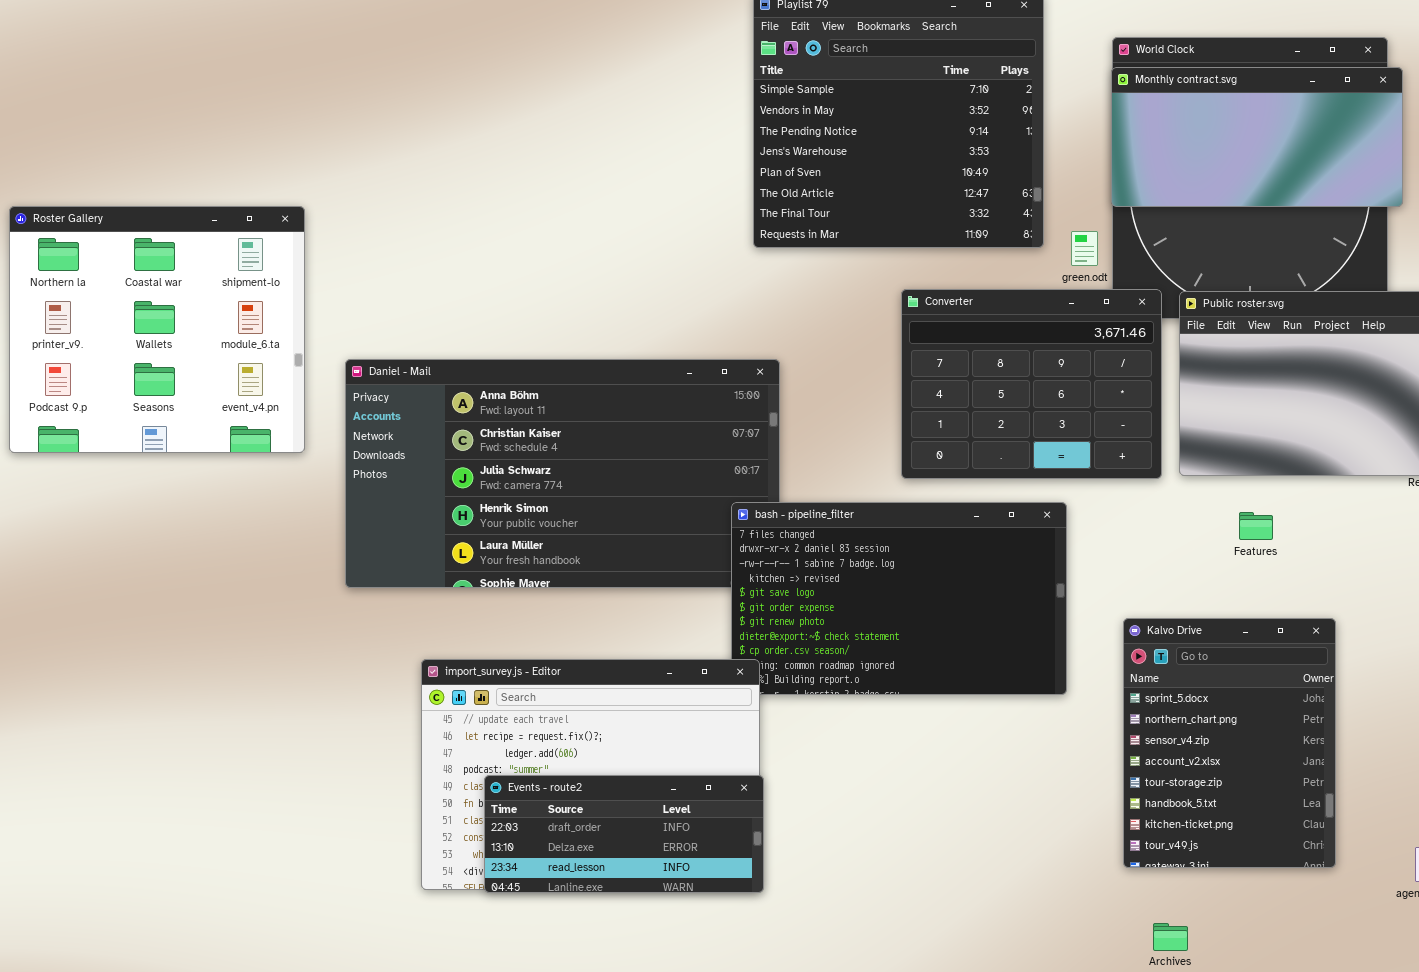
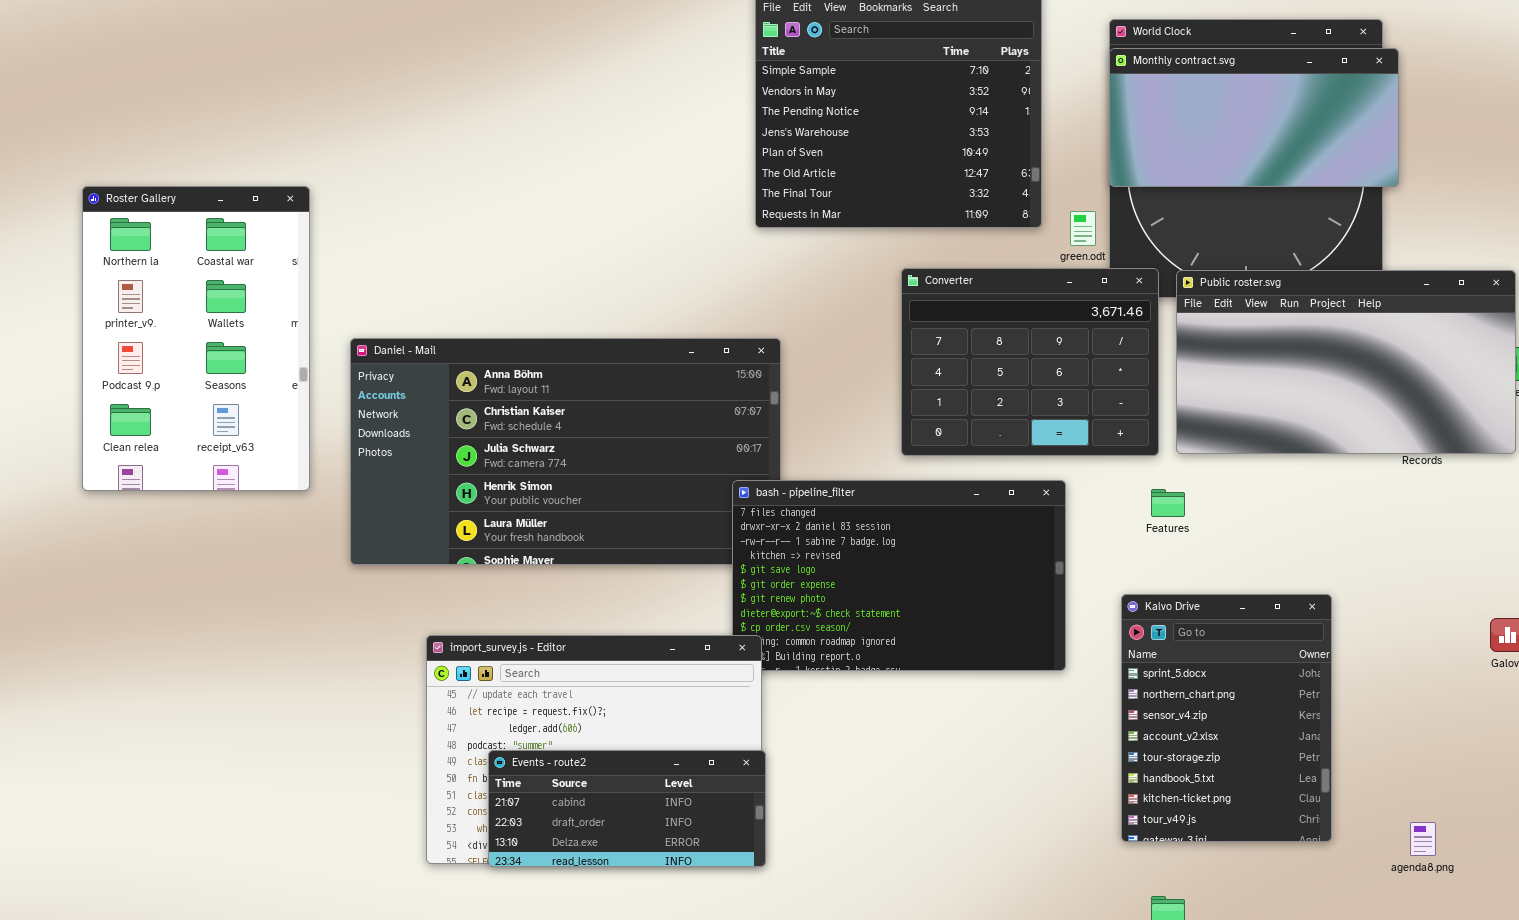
Roster Gallery: [9,206,305,453] -> [82,186,310,491], resized
Features: [1239,512,1273,540] -> [1151,489,1185,517], moved
Events - route2: [484,775,764,893] -> [488,750,766,867], scrolled up 1 row

